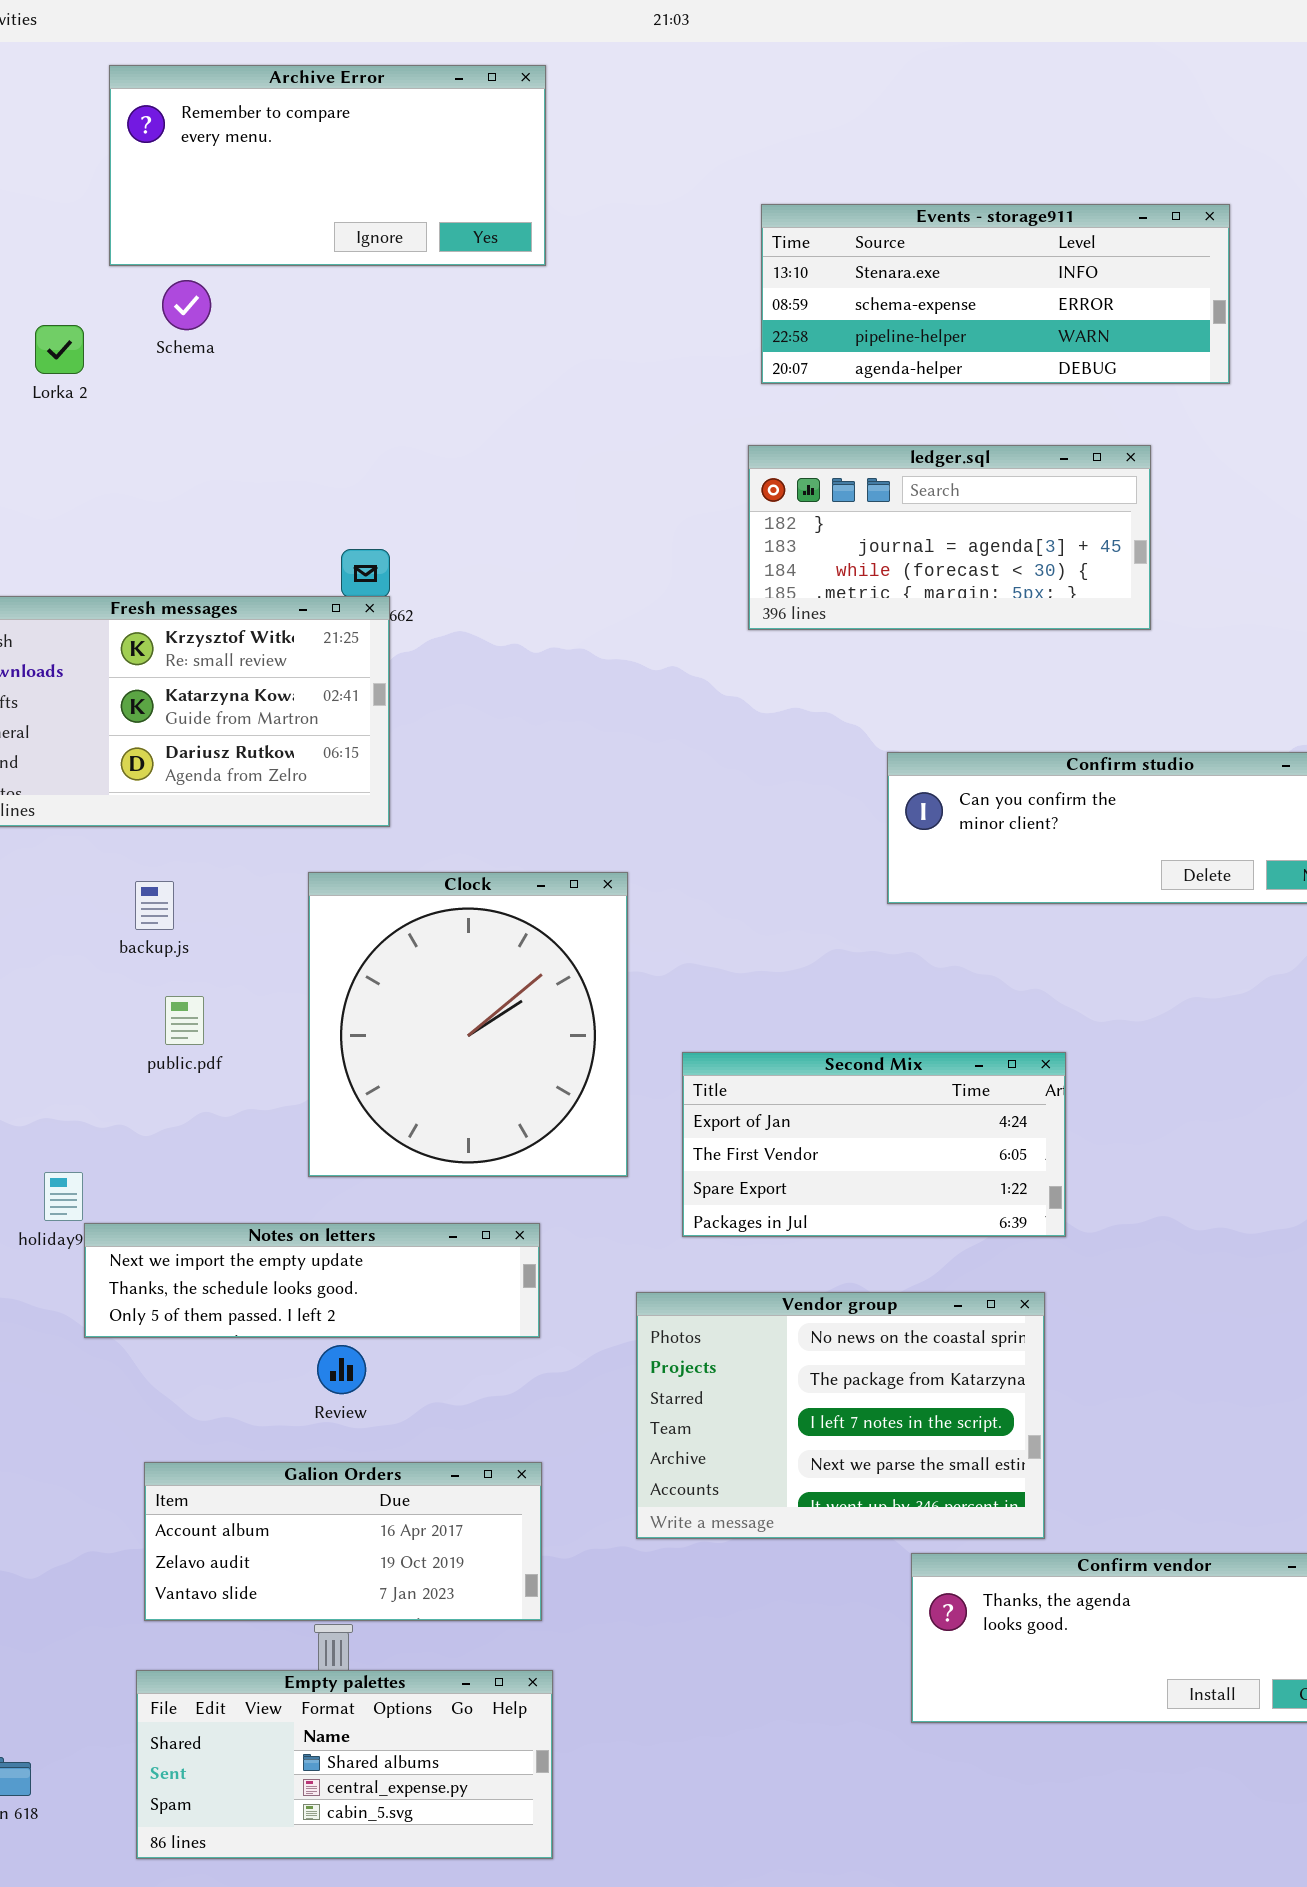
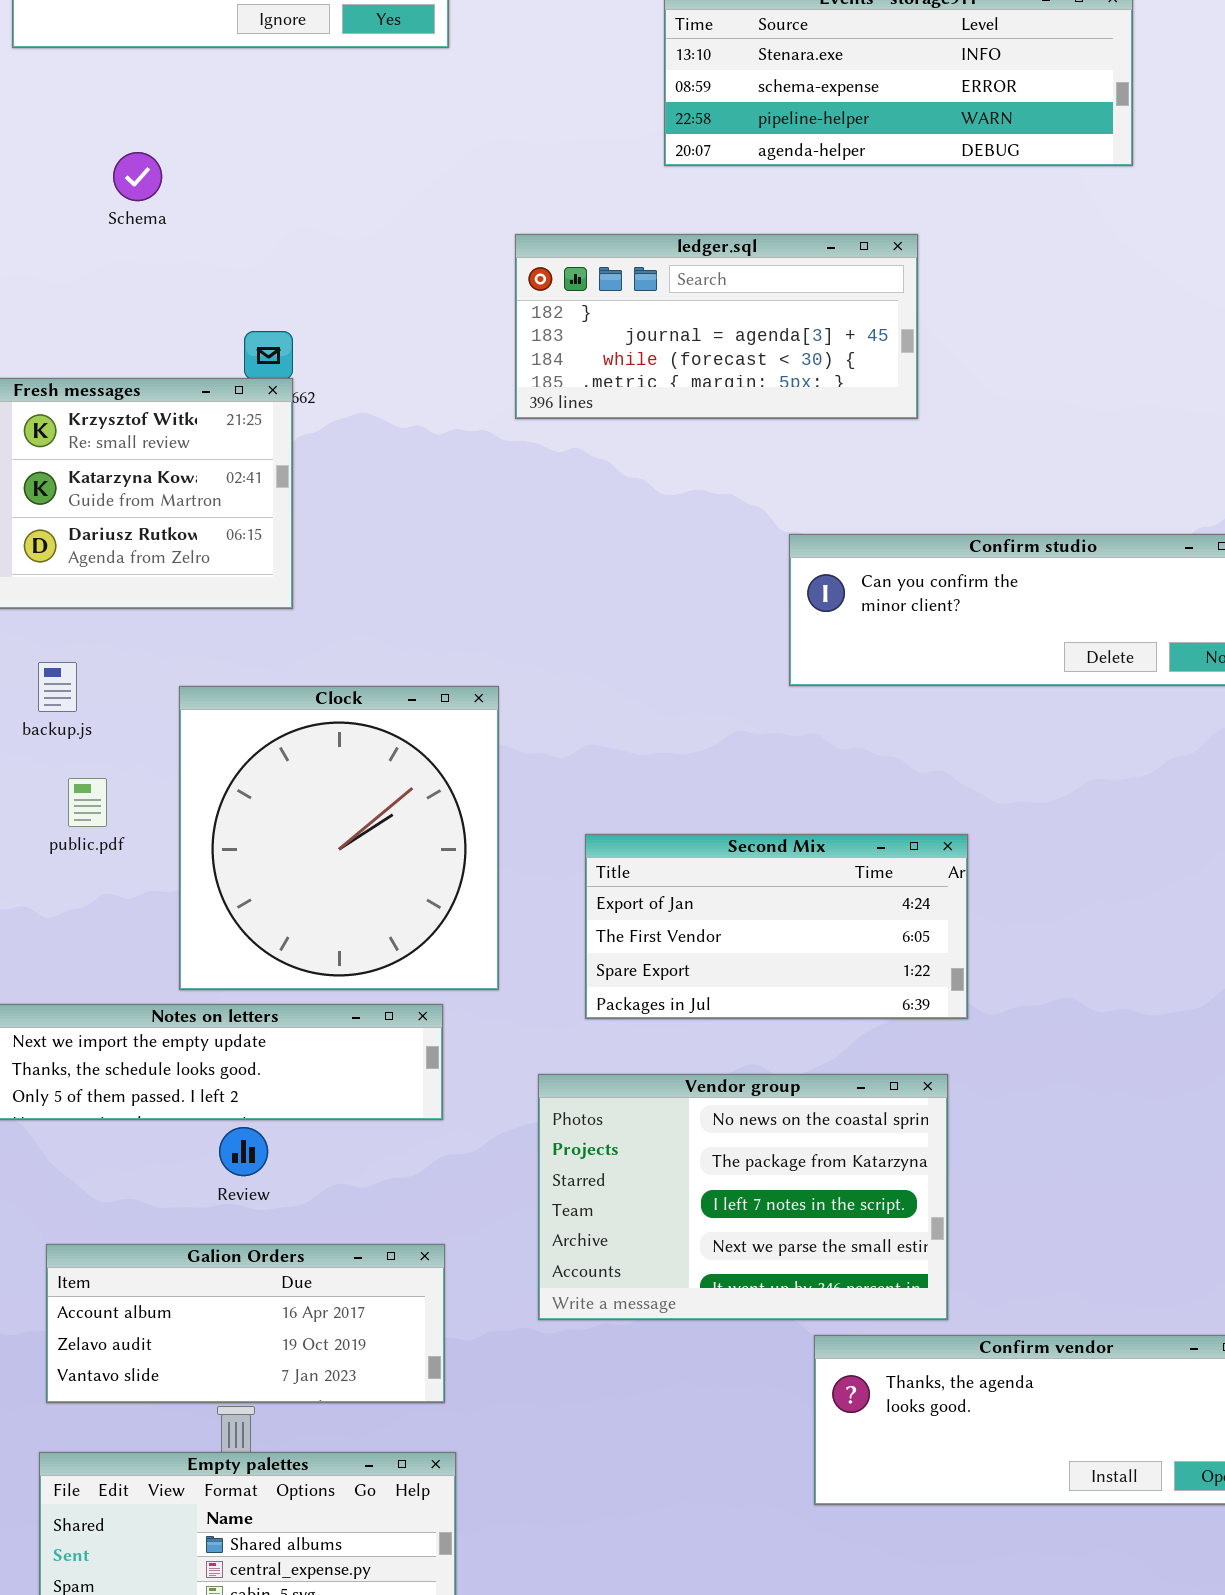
Schema: [162,280,211,330] -> [113,152,162,201], moved
ledger.sql: [748,445,1151,630] -> [515,234,918,419], moved
Clock: [308,872,628,1177] -> [179,686,499,990], moved

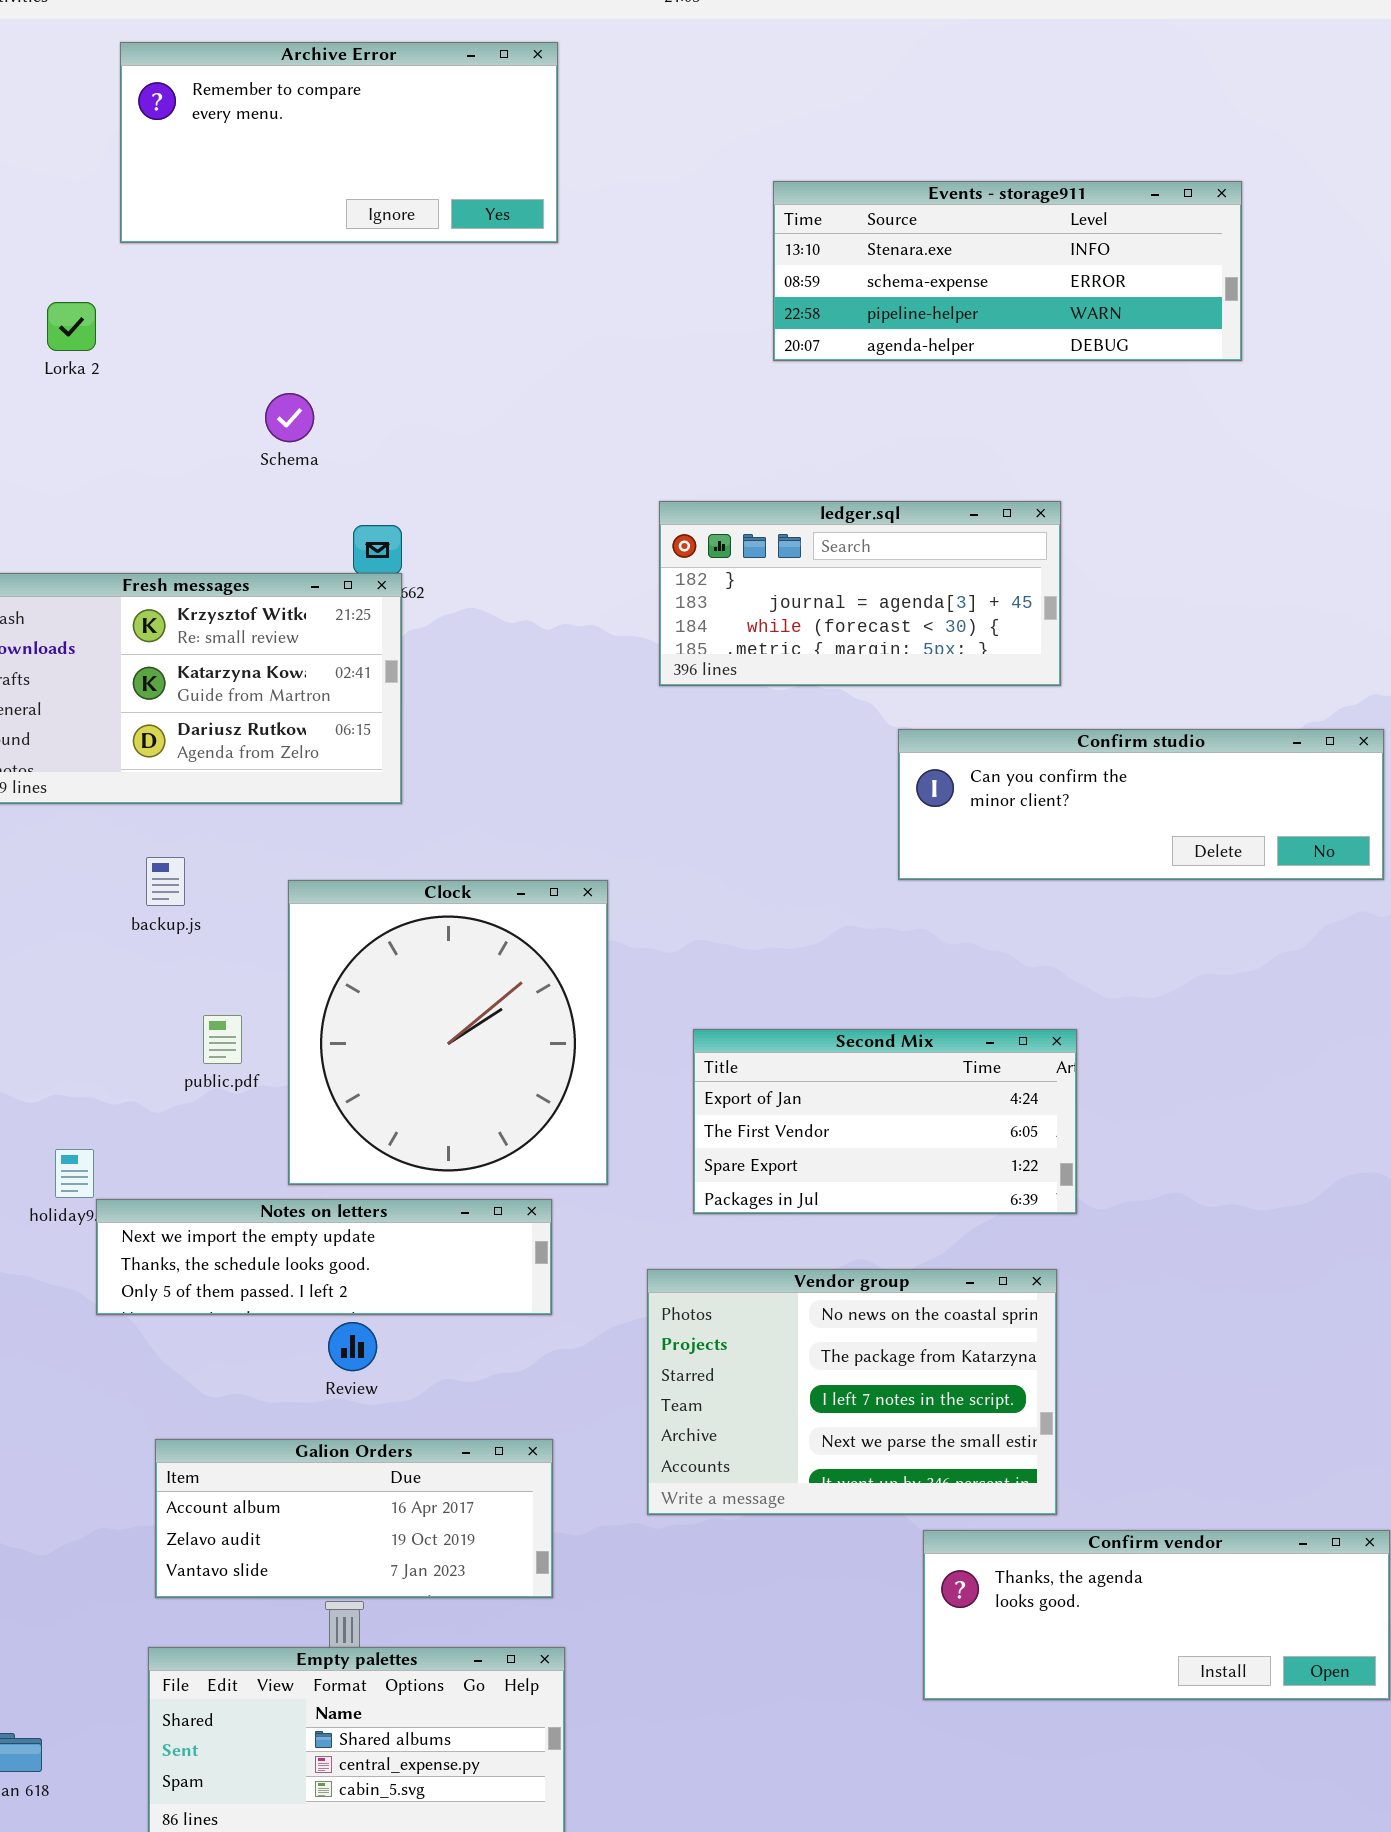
Schema: [113,152,162,201] -> [265,393,314,442], moved
ledger.sql: [515,234,918,419] -> [659,501,1061,686], moved
public.pdf: [68,778,107,827] -> [203,1015,242,1064], moved

